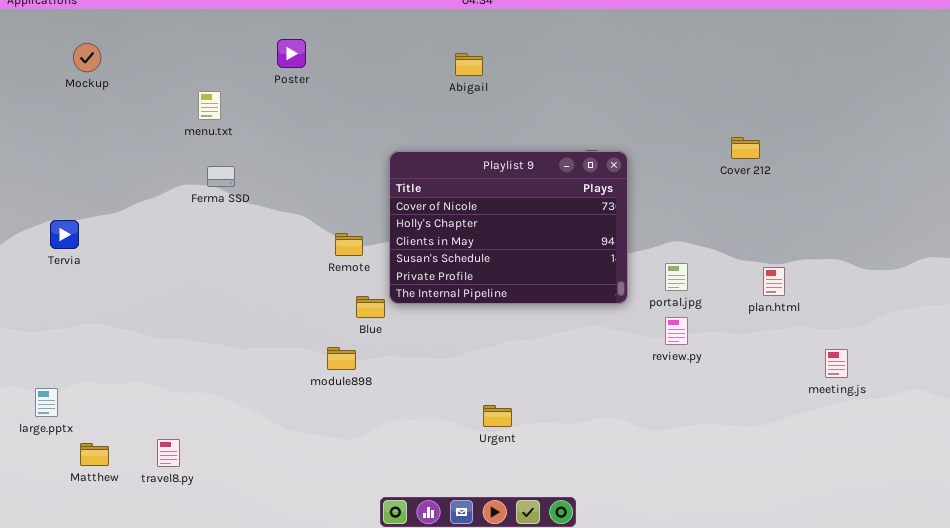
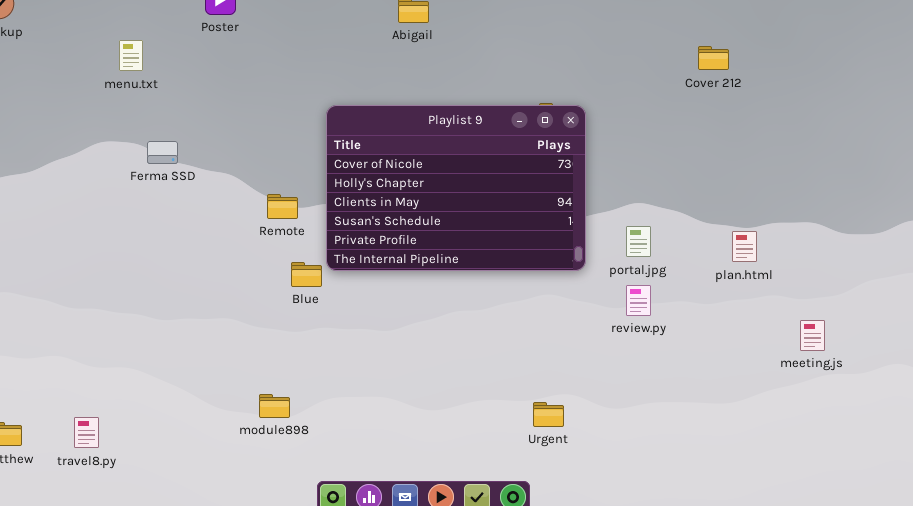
Cover 212: [731,137,760,159] -> [698,46,729,70], moved
Ferma SSD: [207,166,235,187] -> [147,141,178,164], moved
module898: [327,347,356,370] -> [259,394,290,418], moved
Urgent: [483,405,512,427] -> [533,402,564,427], moved

